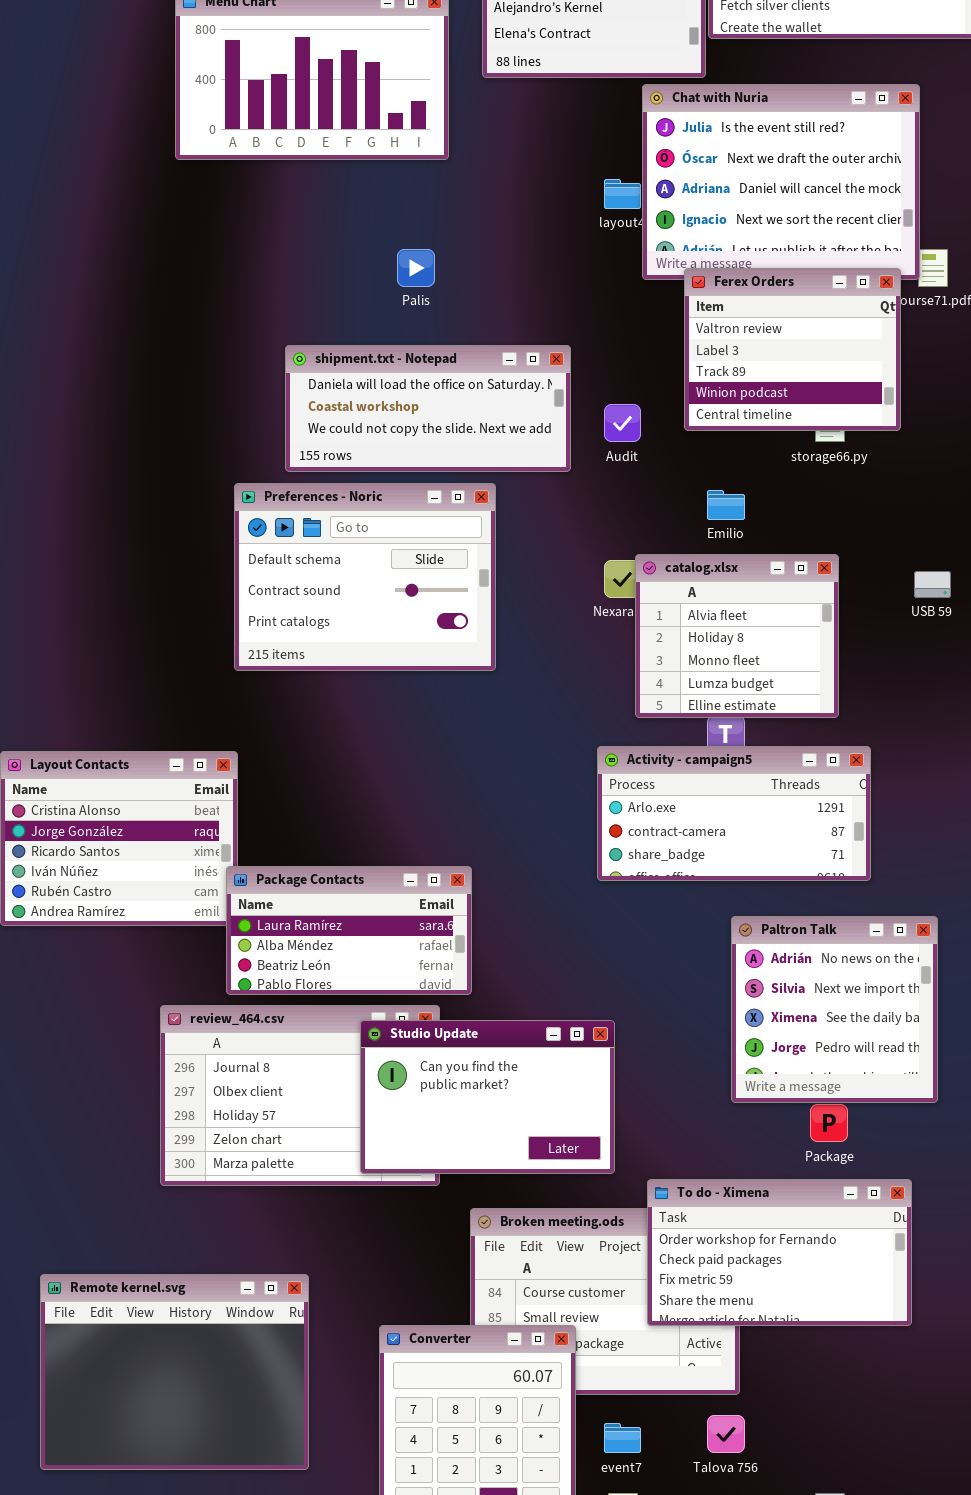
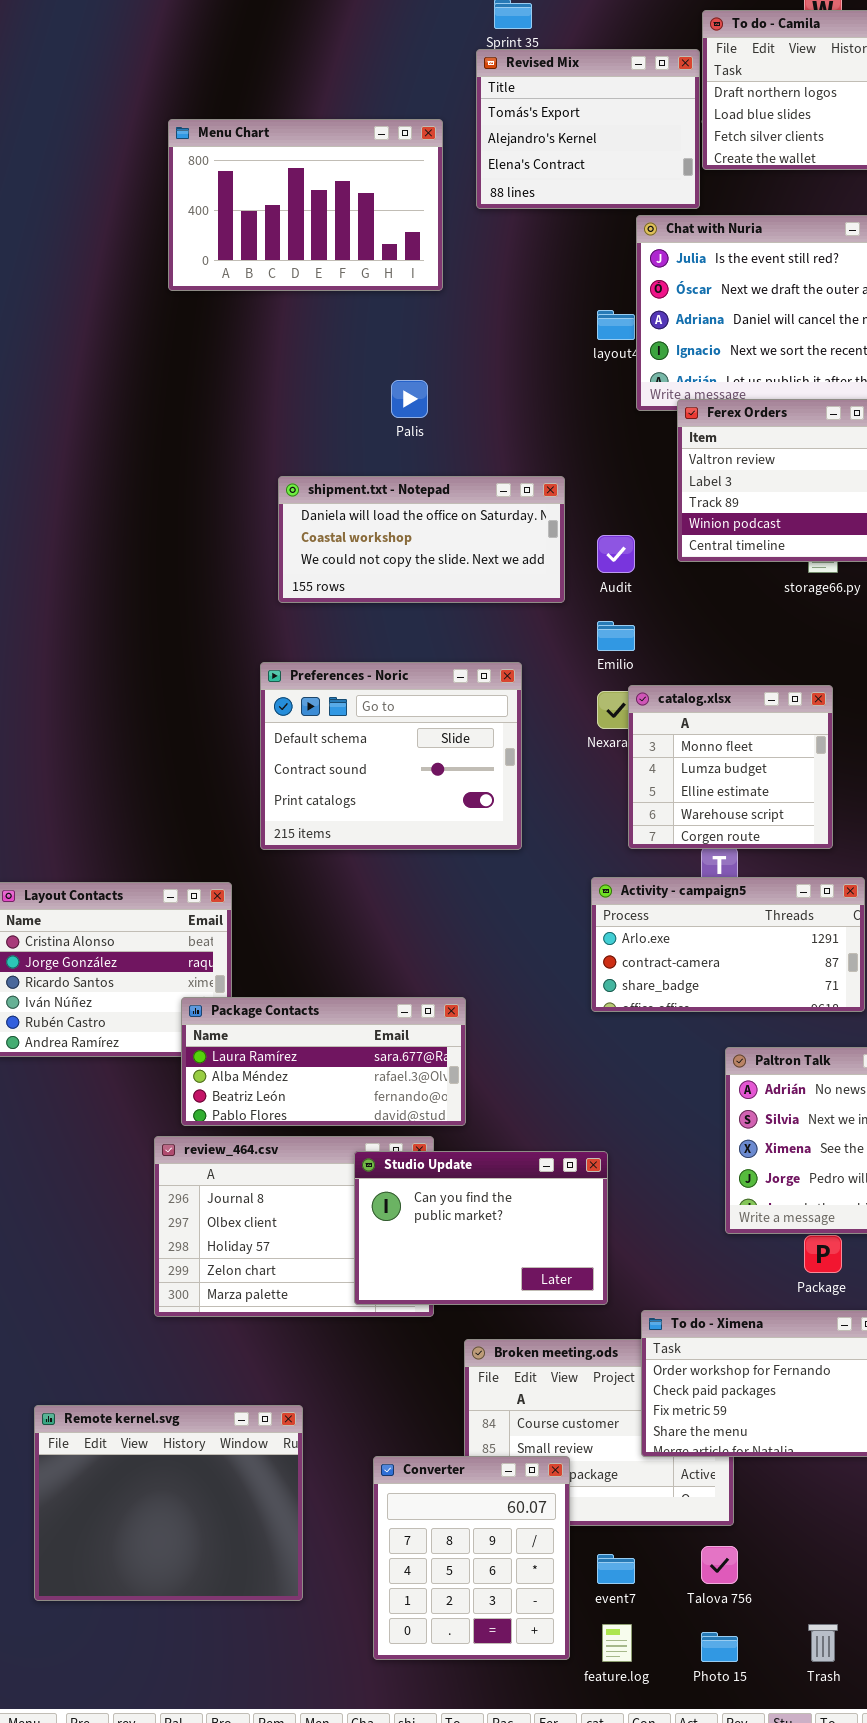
Preferences - Noric: [234,483,496,671] -> [260,662,522,850], moved
Emilio: [707,490,745,520] -> [597,621,635,651], moved
catalog.xlsx: [635,554,839,718] -> [628,685,833,849], scrolled down 2 rows
Package Contacts: [226,866,472,995] -> [181,997,466,1126], resized

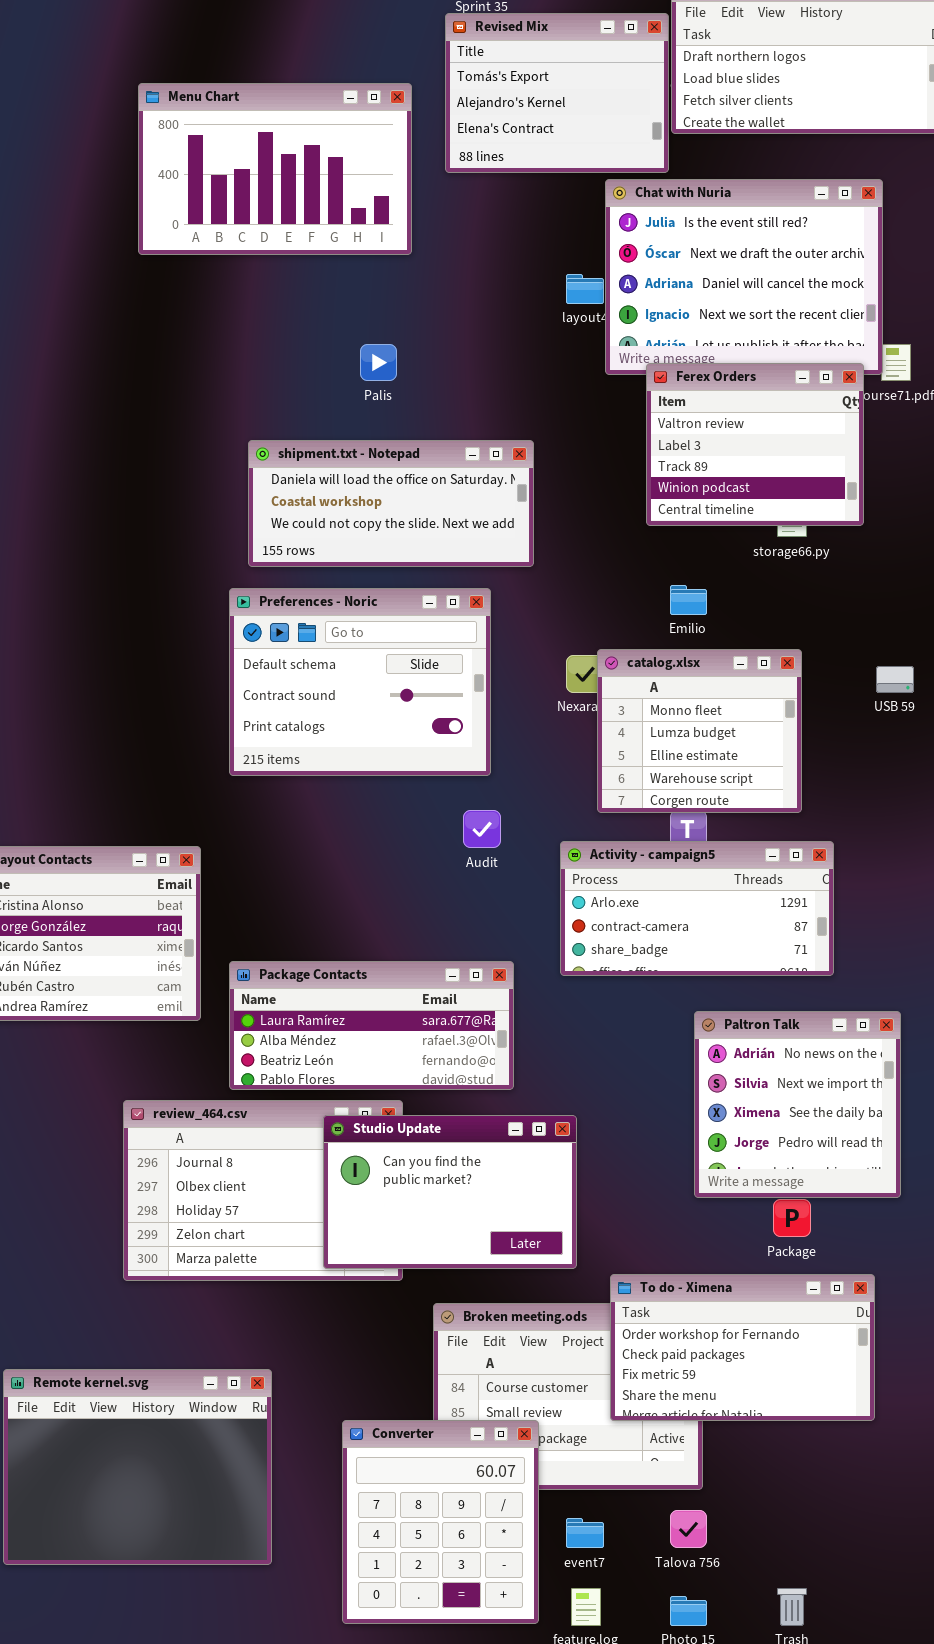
Audit: [597,535,635,573] -> [463,810,501,848], moved
Emilio: [597,621,635,651] -> [670,585,707,615], moved
Preferences - Noric: [260,662,522,850] -> [229,588,491,776], moved
Package Contacts: [181,997,466,1126] -> [229,961,514,1090], moved

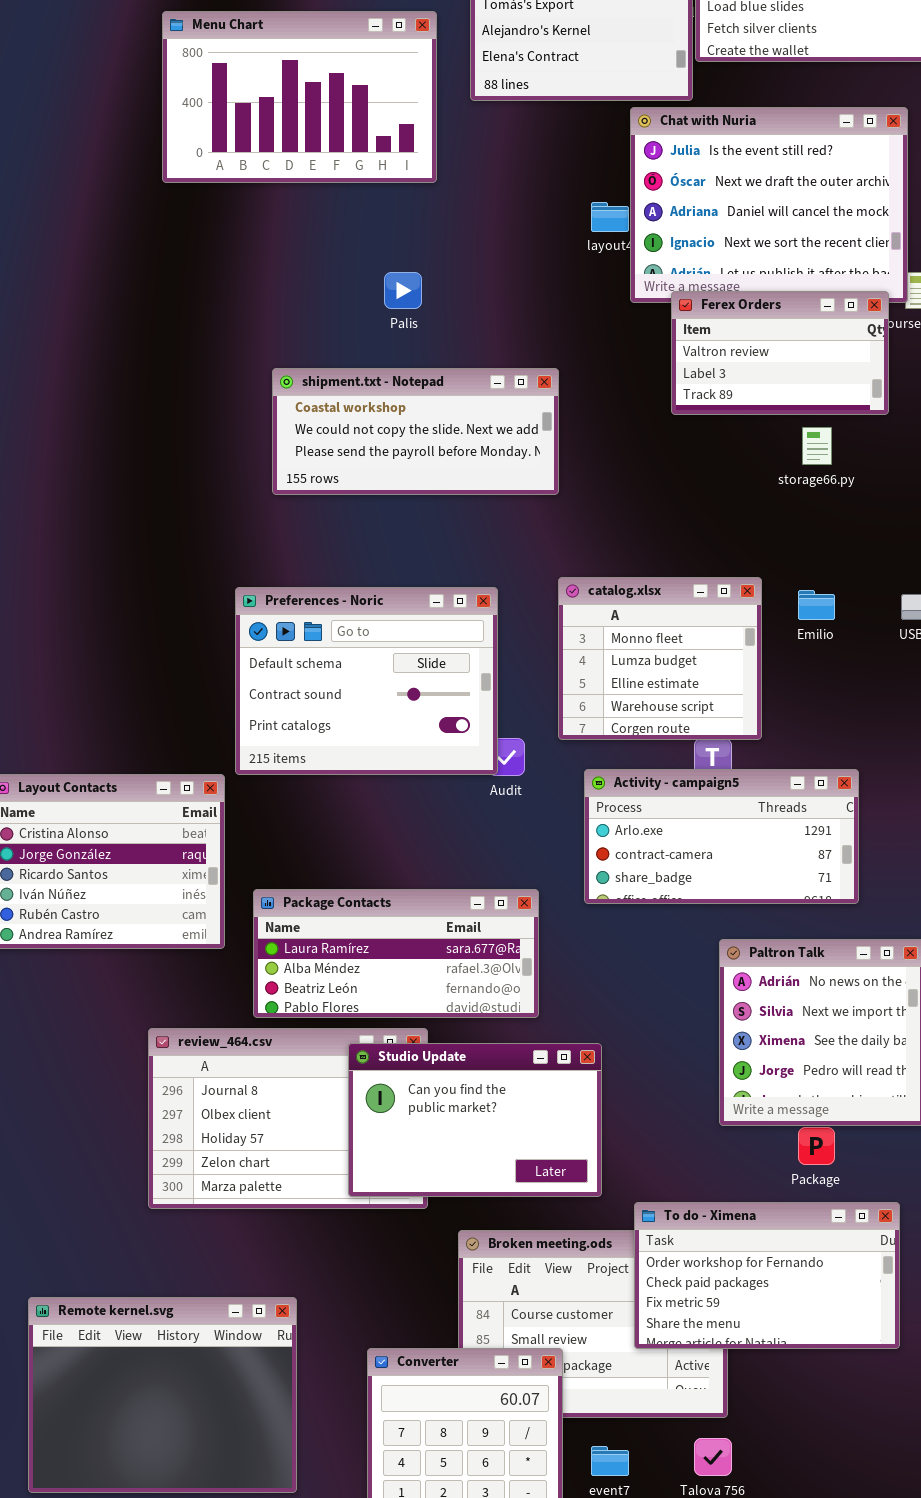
Ferex Orders: [646,363,864,526] -> [671,291,889,415], resized
shipment.txt - Notepad: [248,440,534,567] -> [272,368,559,495], scrolled down 1 row
Emilio: [670,585,707,615] -> [798,590,835,620], moved
Preferences - Noric: [229,588,491,776] -> [235,587,498,775], moved
catalog.xlsx: [597,649,802,813] -> [558,577,762,740], moved

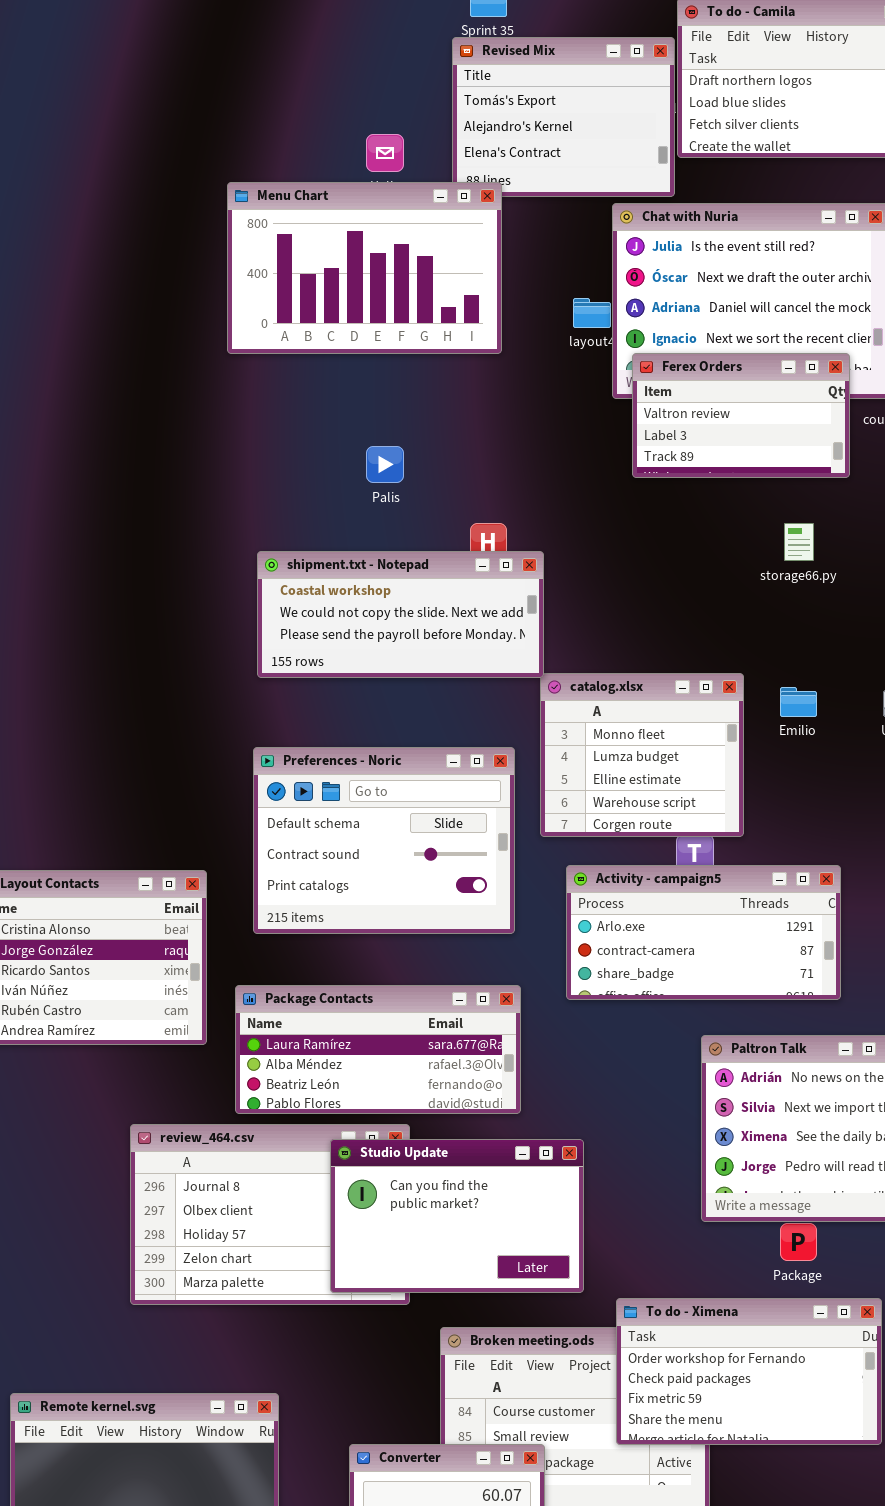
Menu Chart: [162,11,437,183] -> [227,182,502,354], moved
Palis: [384,272,422,309] -> [366,446,404,483], moved
Ferex Orders: [671,291,889,415] -> [632,353,850,478], moved
shipment.txt - Notepad: [272,368,559,495] -> [257,551,544,678], moved
Preferences - Noric: [235,587,498,775] -> [253,747,515,934], moved

